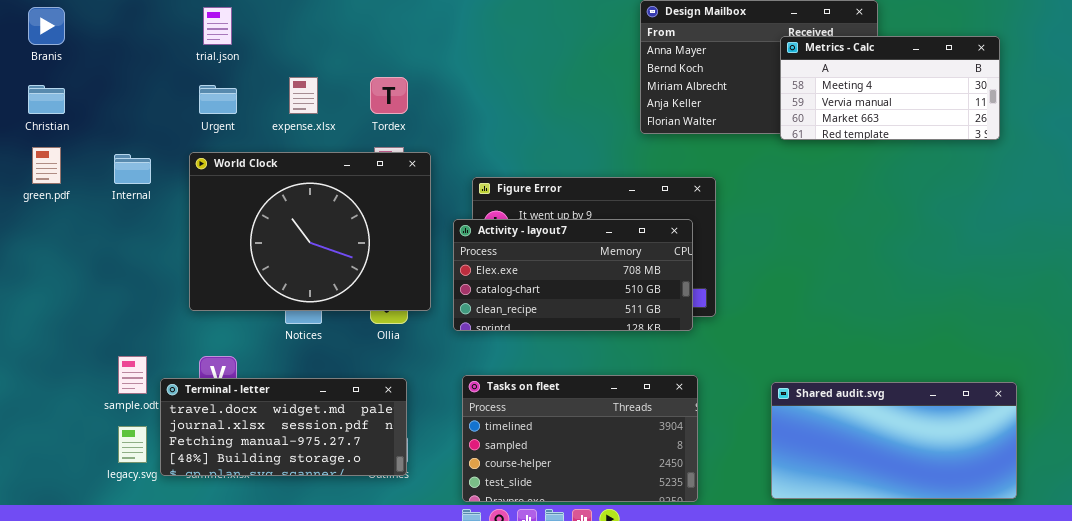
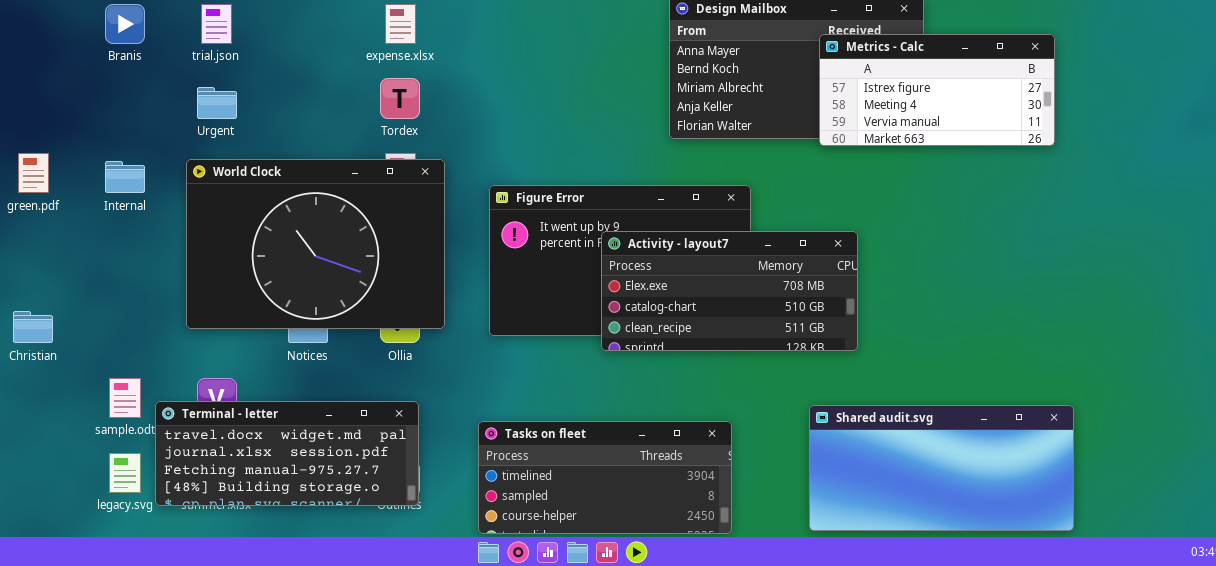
Branis: [28,7,65,45] -> [105,4,145,44], moved
Metrics - Calc: [780,36,1000,140] -> [819,34,1055,146], scrolled up 1 row
expense.xlsx: [289,77,318,114] -> [385,4,416,44], moved
Christian: [28,85,65,114] -> [13,311,53,343], moved
Activity - layout7: [453,219,693,331] -> [601,231,858,351], moved
Tasks on fleet: [462,375,698,502] -> [478,421,732,534], resized

